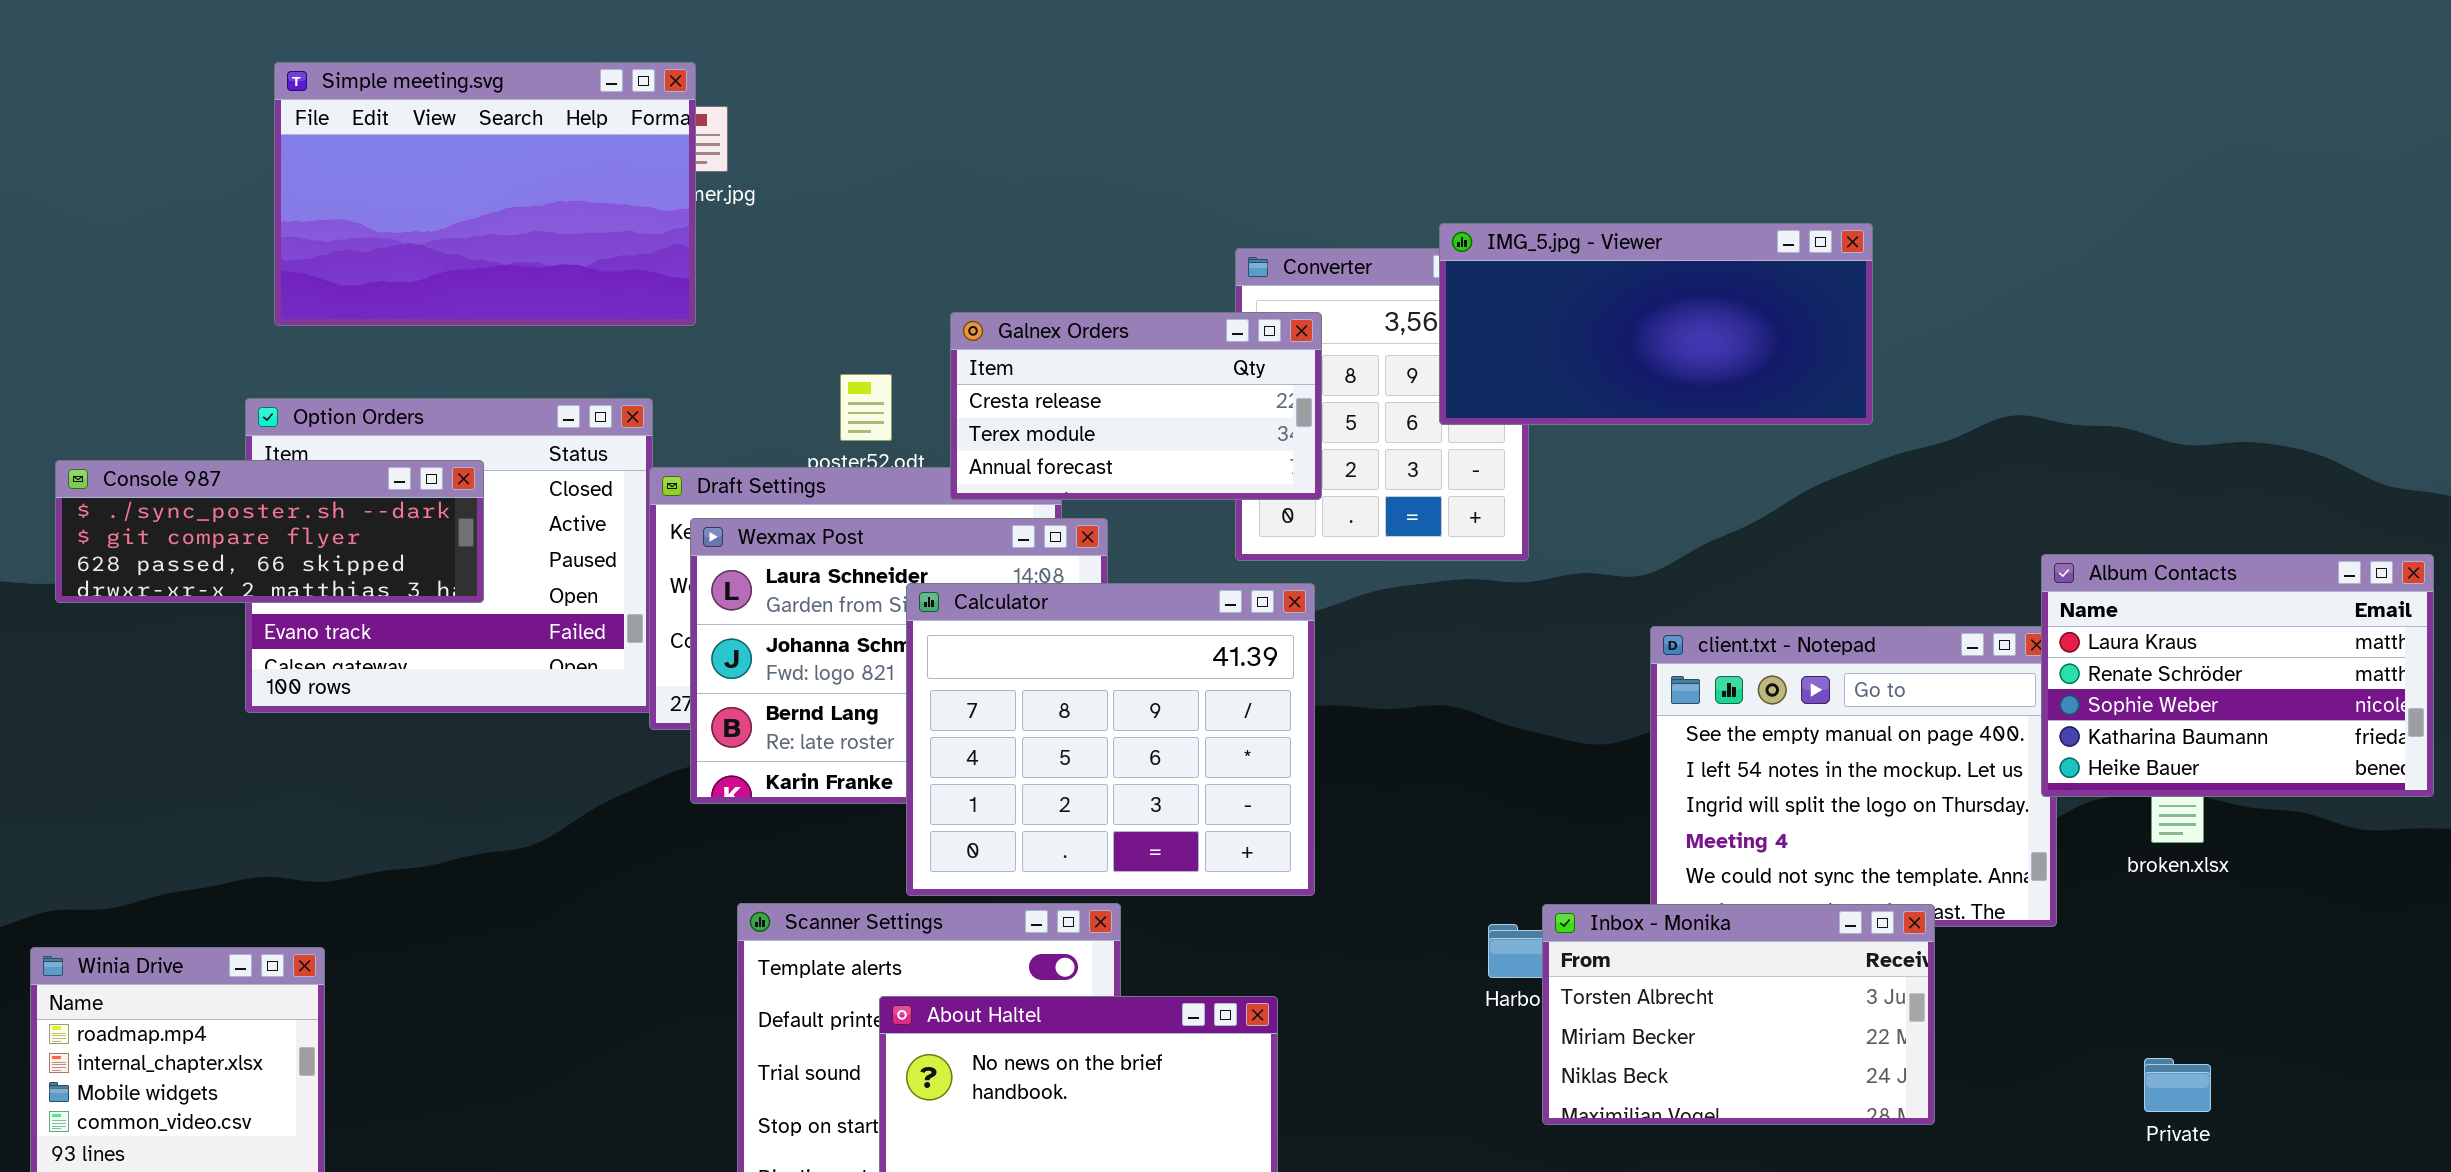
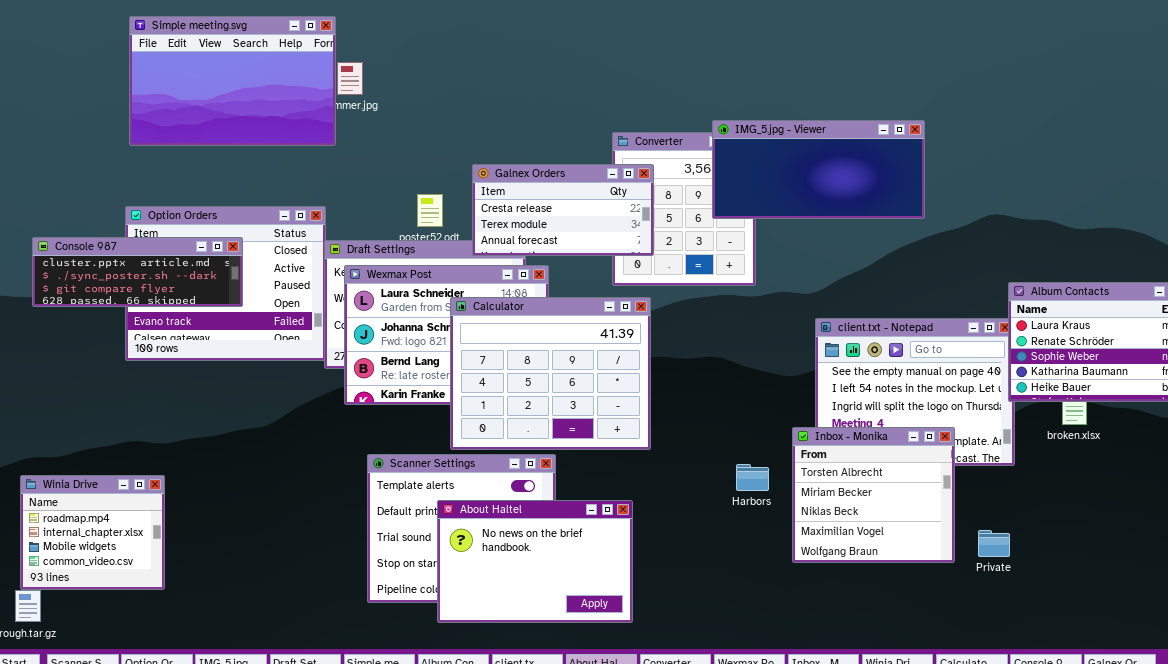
Simple meeting.svg: [274,62,696,326] -> [129,16,336,146], moved
Console 987: [55,460,484,603] -> [32,237,243,307], scrolled up 1 row
Inbox - Monika: [1542,904,1935,1125] -> [792,427,955,563], resized
Private: [2144,1058,2211,1112] -> [978,530,1010,557], moved

